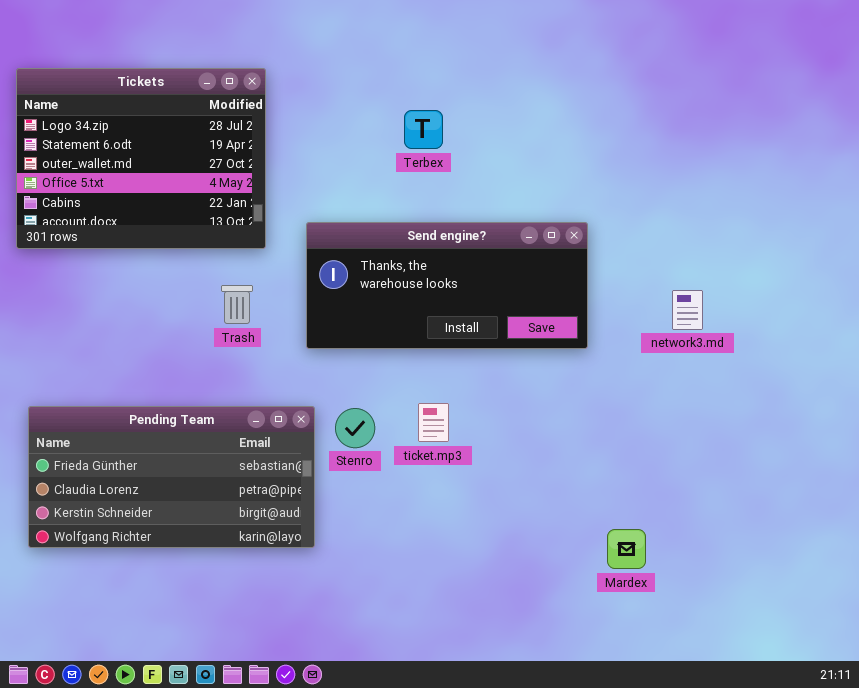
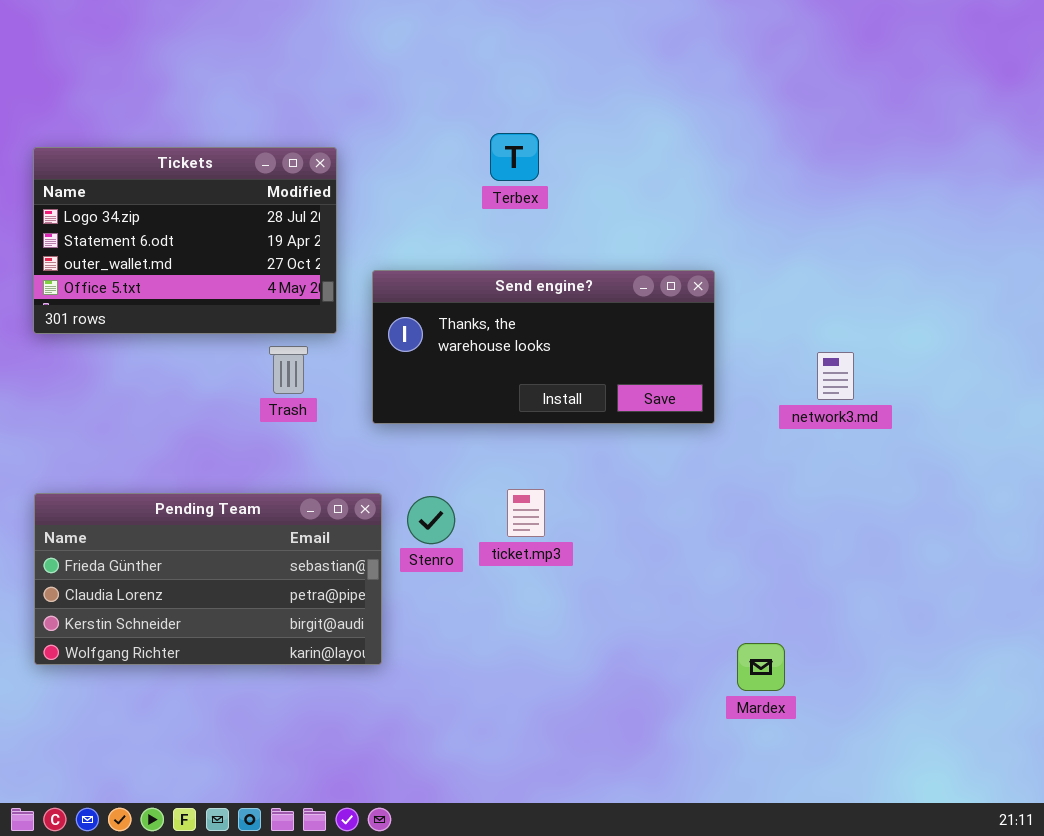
Tickets: [16,68,266,249] -> [33,147,337,334], moved, resized

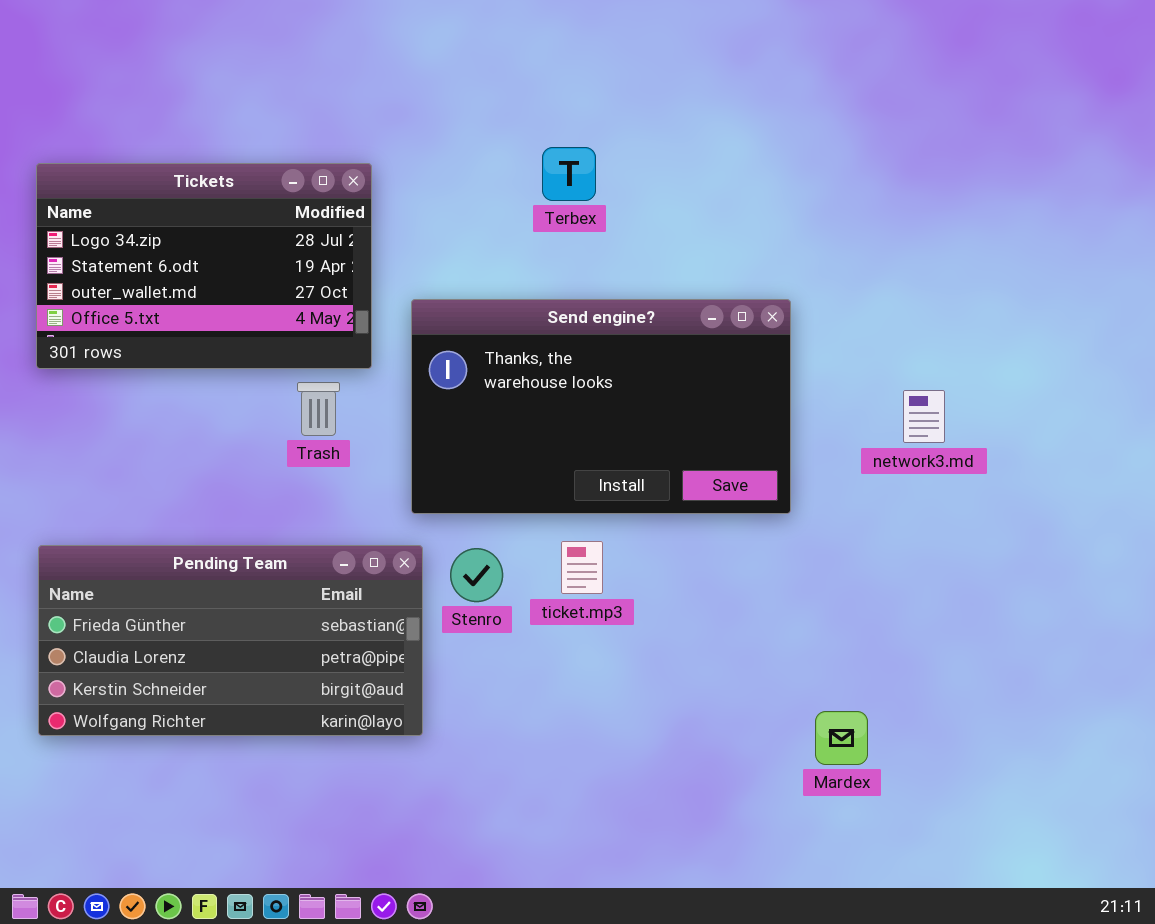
Send engine?: [372,270,715,424] -> [411,299,791,514], resized

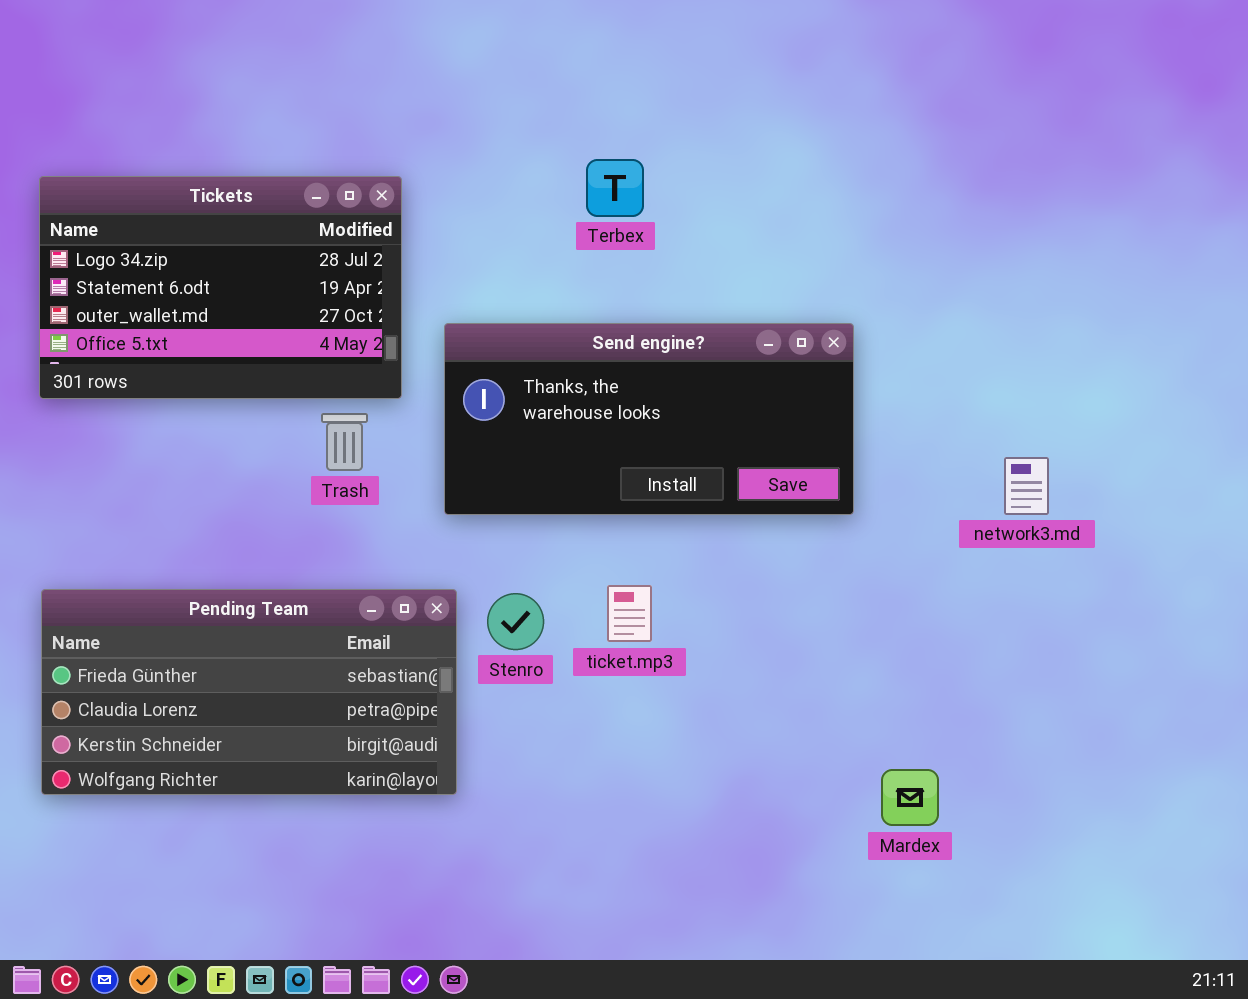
Send engine?: [411,299,791,514] -> [444,323,854,515], resized
network3.md: [903,390,945,443] -> [1004,457,1049,515], moved

